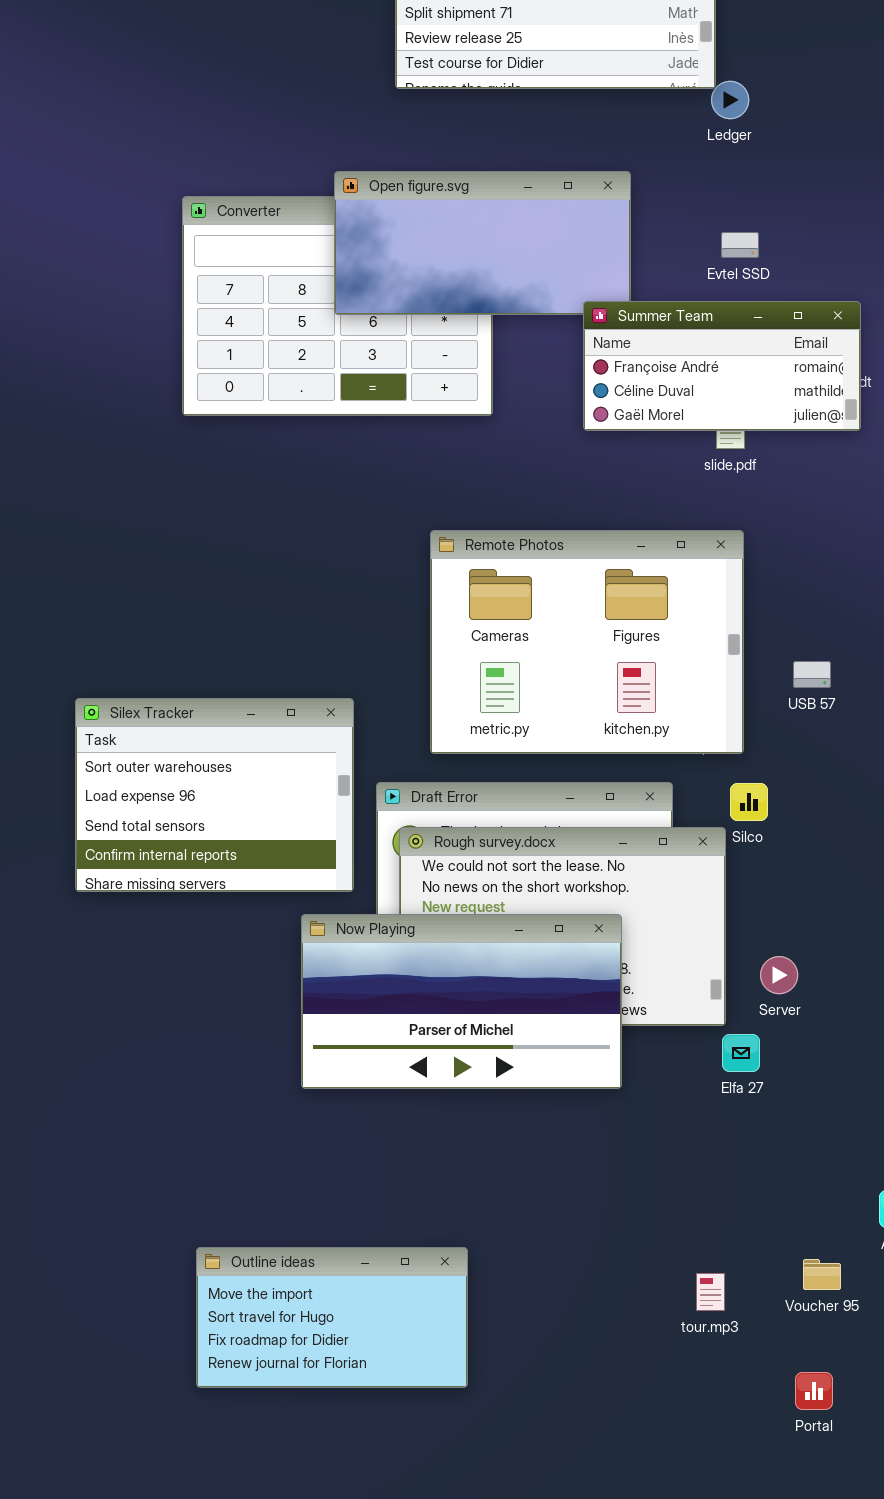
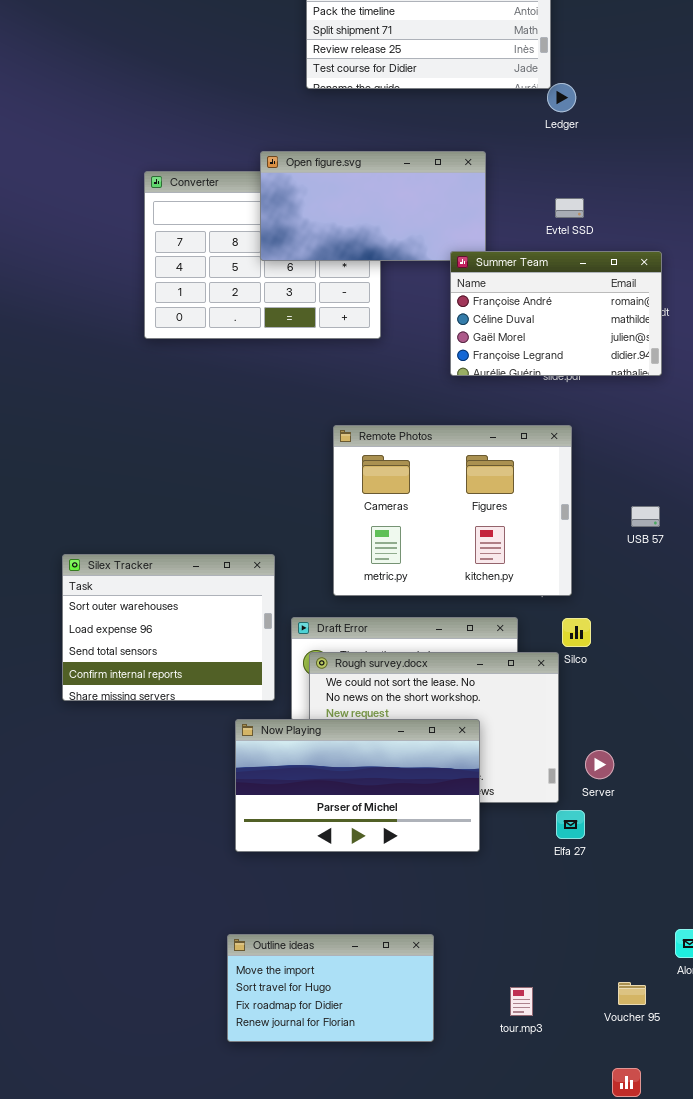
Summer Team: [583,301,861,431] -> [450,251,662,376], resized
USB 57: [793,661,831,688] -> [631,506,660,527], moved
Outline ideas: [196,1247,468,1388] -> [227,934,434,1042], moved
tour.mp3: [696,1273,725,1311] -> [510,987,533,1016], moved

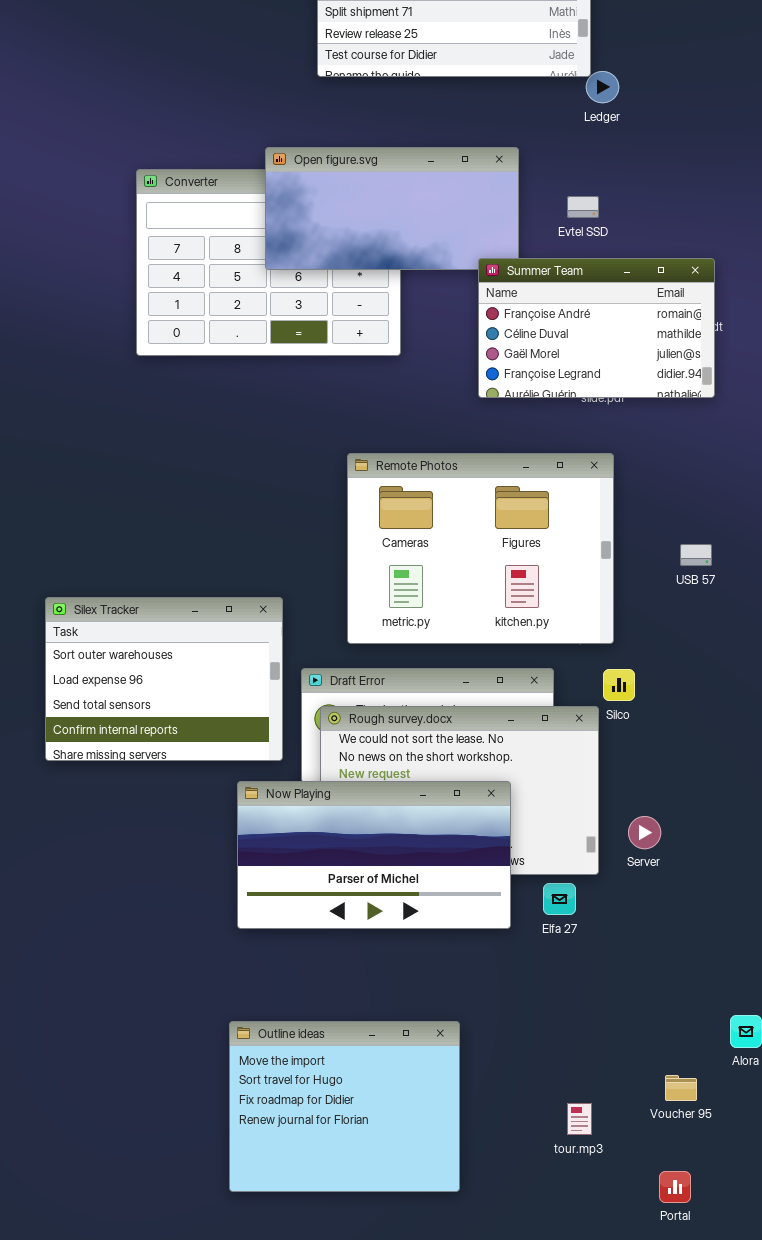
Evtel SSD: [555,198,584,218] -> [567,196,599,218], moved
Elfa 27: [556,810,585,839] -> [543,883,576,915], moved
Outline ideas: [227,934,434,1042] -> [229,1021,460,1192], resized
tour.mp3: [510,987,533,1016] -> [567,1103,592,1135], moved

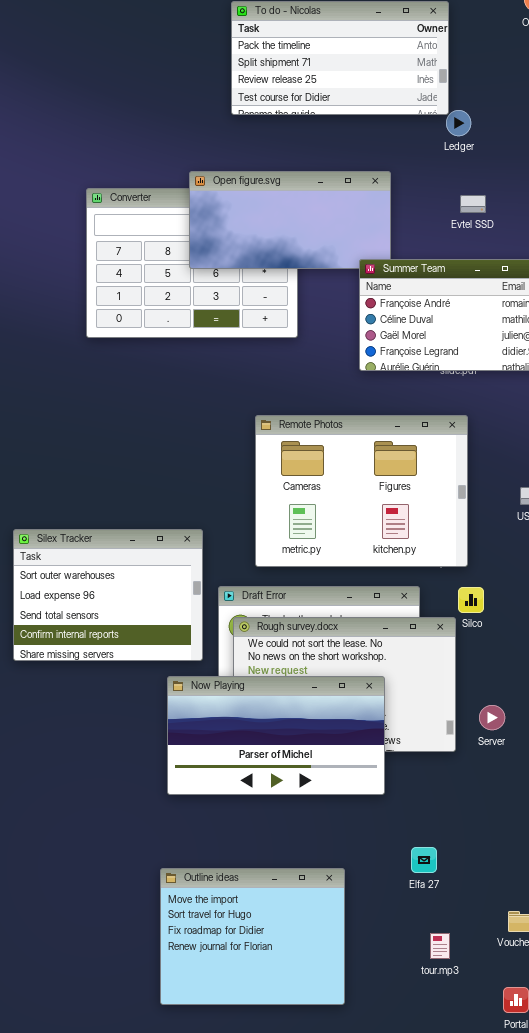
Evtel SSD: [567,196,599,218] -> [460,195,486,213], moved
Elfa 27: [543,883,576,915] -> [411,847,437,873], moved

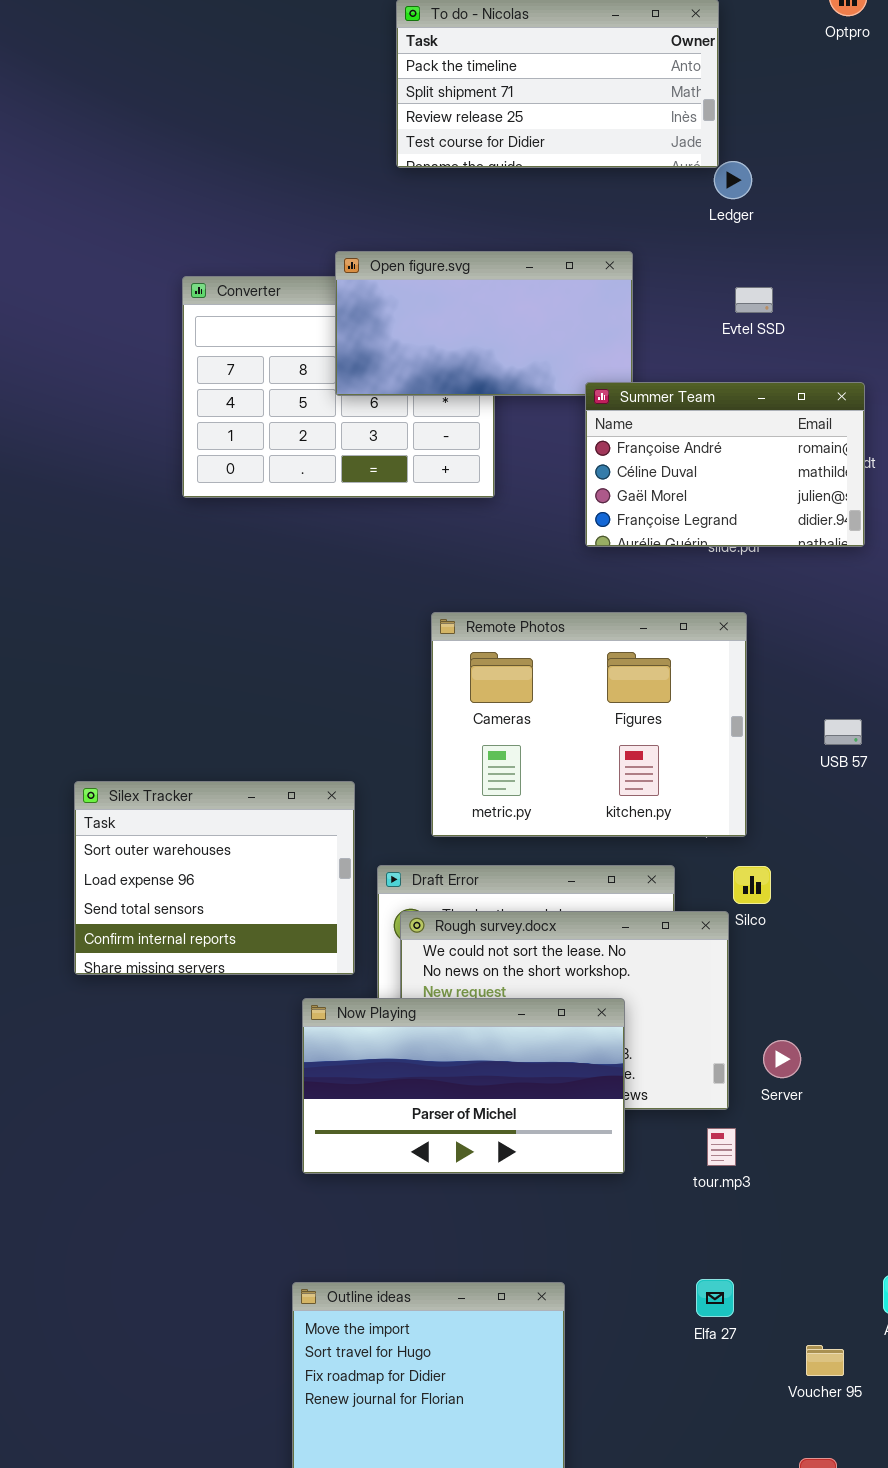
Elfa 27: [411,847,437,873] -> [696,1279,734,1317], moved
tour.mp3: [430,933,450,959] -> [707,1128,736,1166], moved

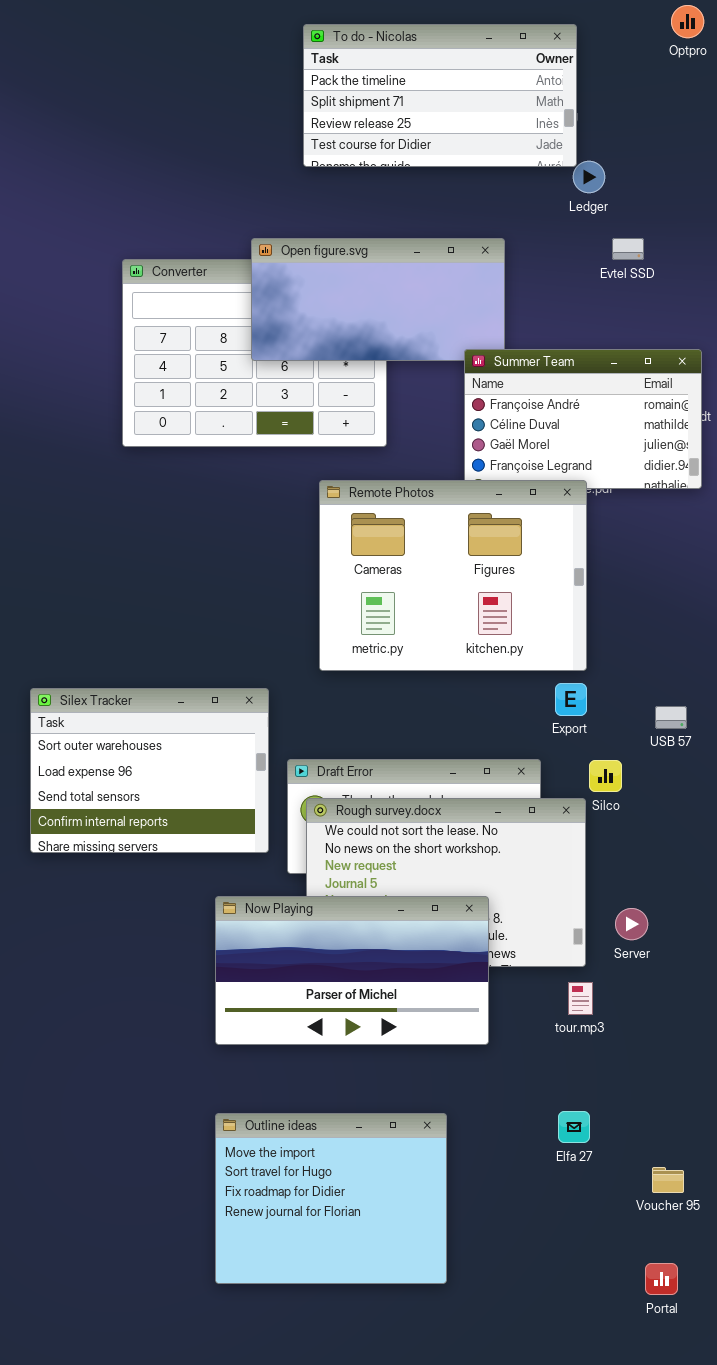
Evtel SSD: [735,287,773,313] -> [612,238,644,260], moved
Remote Photos: [431,612,747,837] -> [319,480,587,671], moved
USB 57: [824,719,862,745] -> [655,706,687,729], moved
Now Playing: [302,998,625,1174] -> [215,896,489,1045], moved

